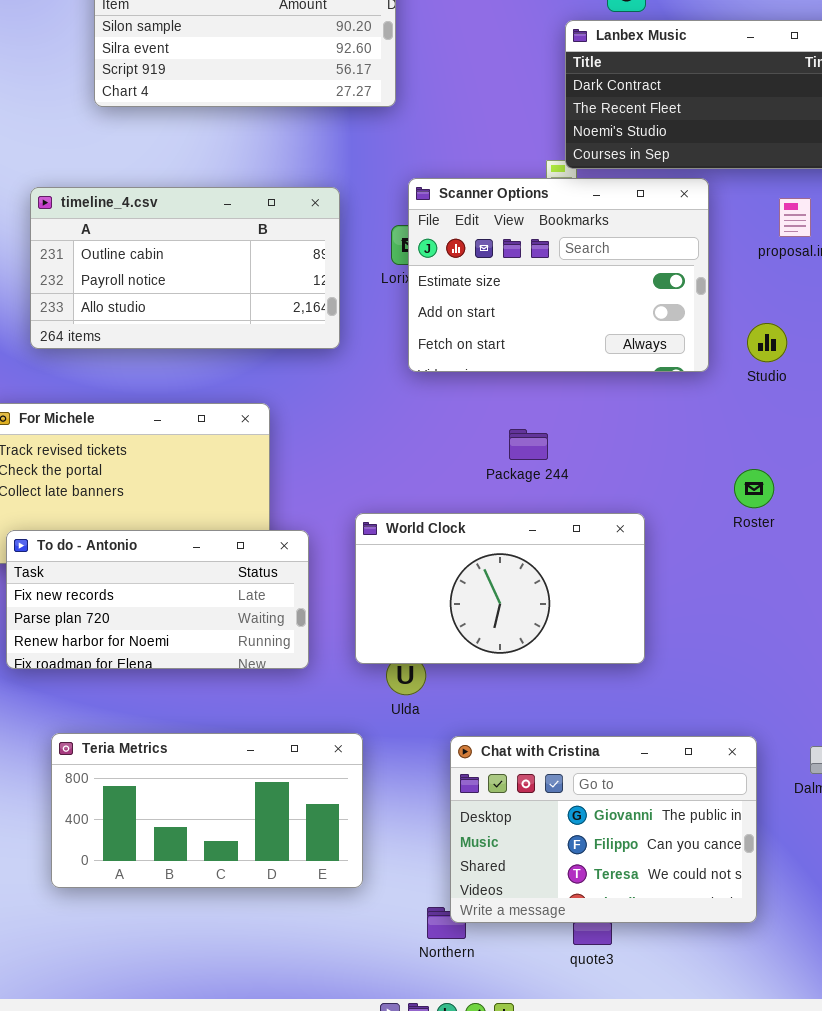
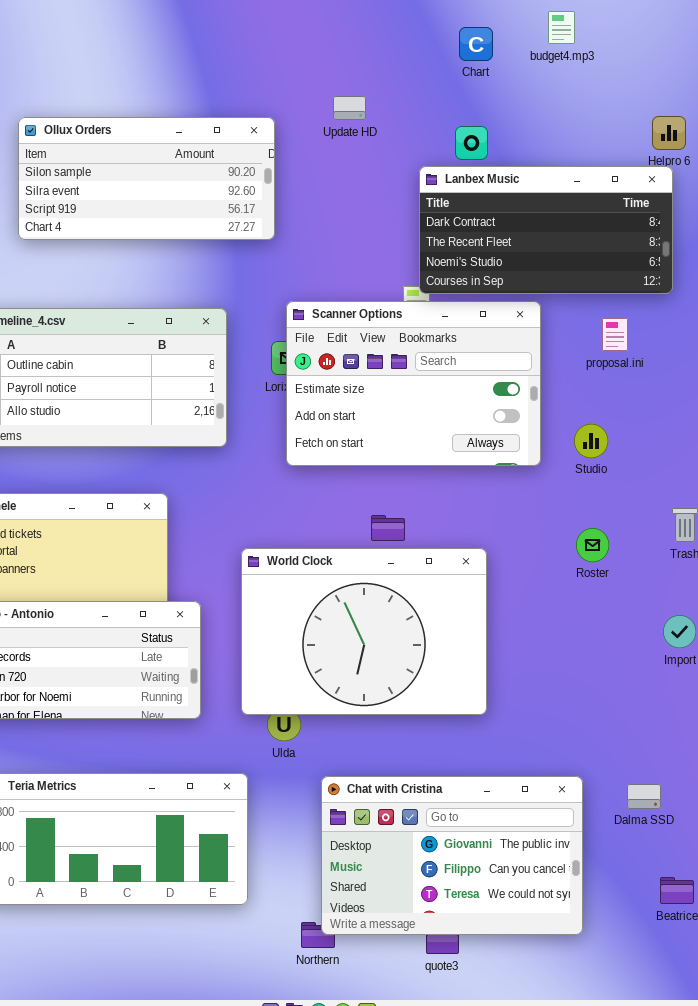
Roster: [734,469,774,508] -> [576,528,609,562], moved
World Clock: [355,513,645,664] -> [241,548,487,715], resized

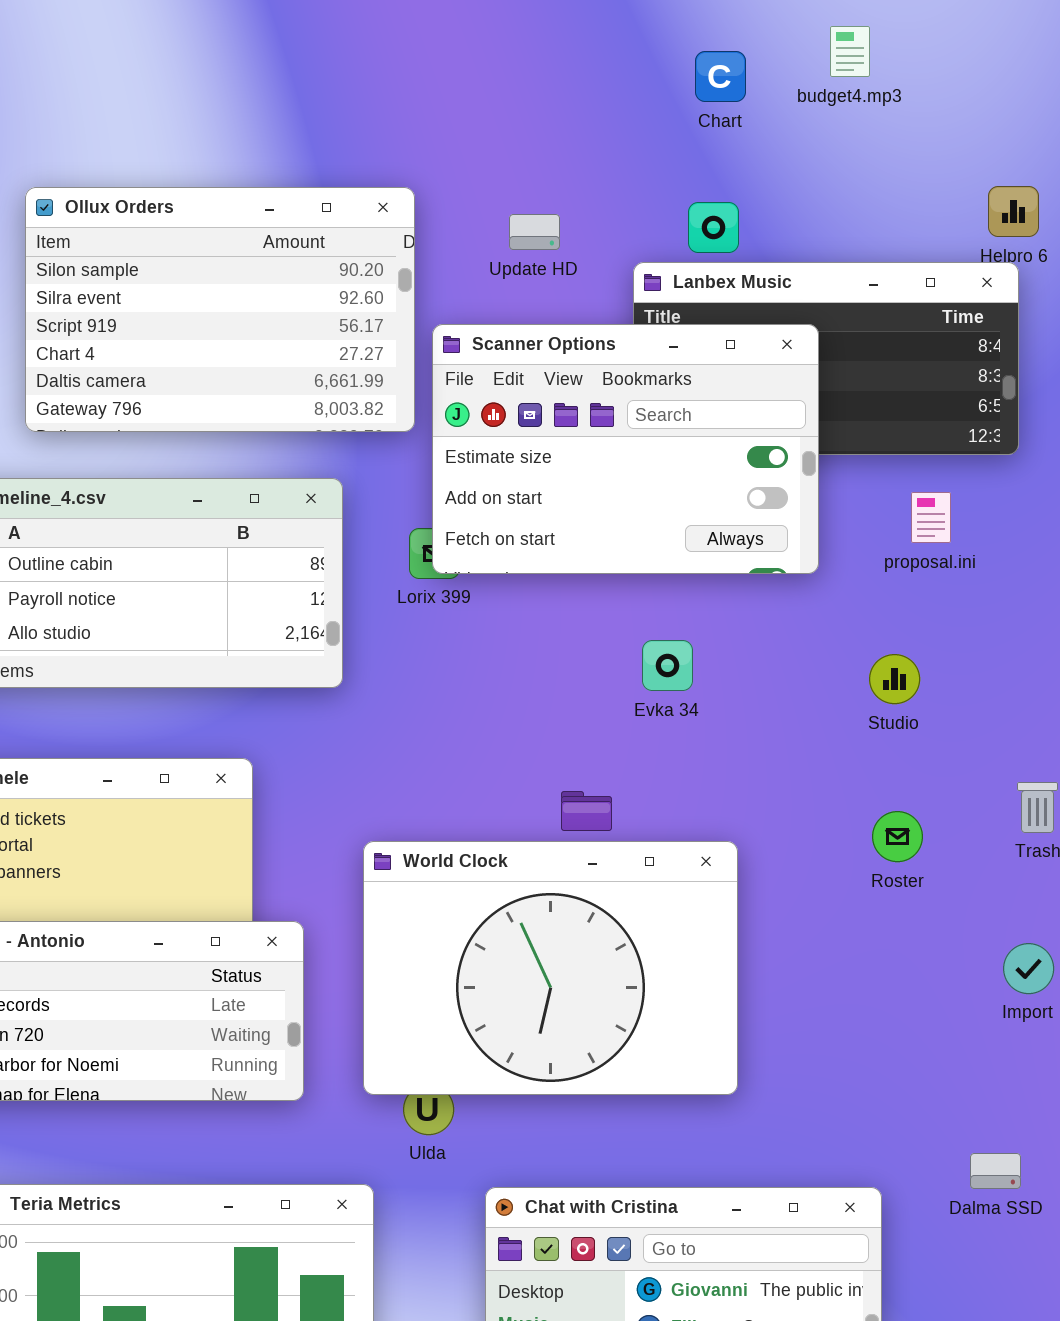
Update HD: [333,96,366,120] -> [509,214,560,250], moved
Ollux Orders: [18,117,275,240] -> [25,187,415,432], resized
Scanner Options: [286,301,541,466] -> [432,324,819,574], moved
Dalma SSD: [627,784,661,809] -> [970,1153,1021,1189], moved

